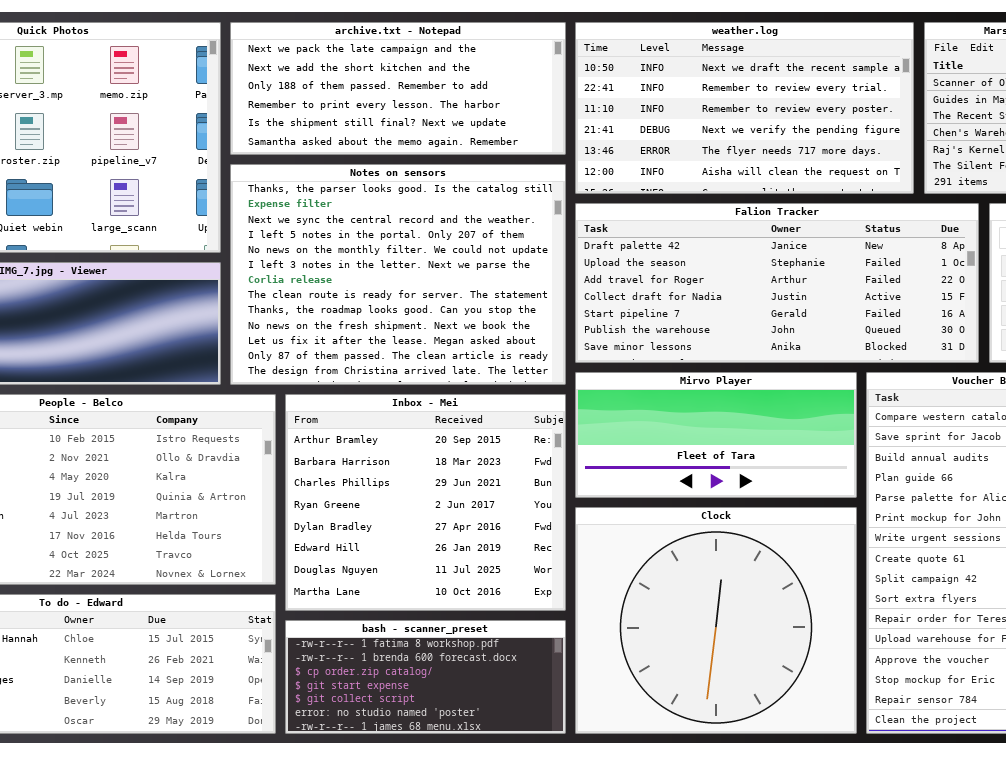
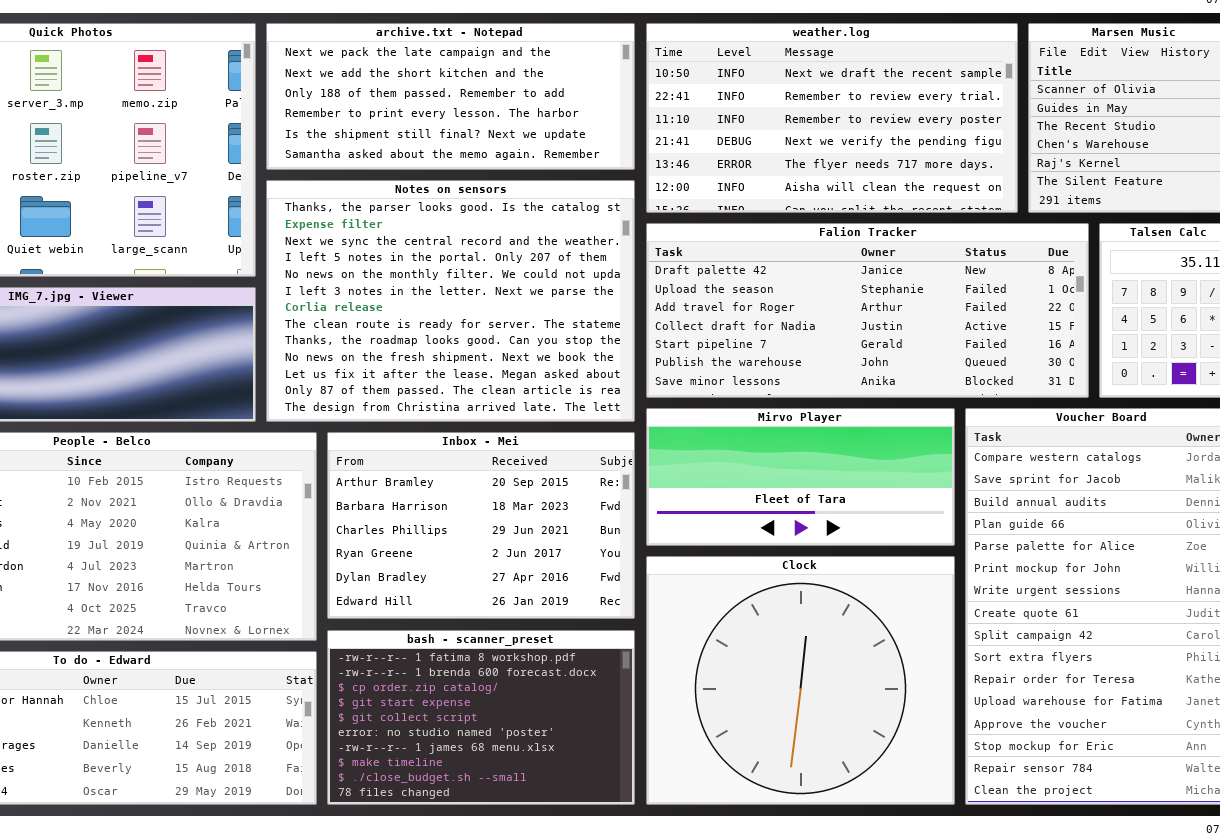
Inbox - Mei: [285,394,566,611] -> [327,432,635,619], resized
bash - scanner_preset: [285,620,566,734] -> [327,630,635,805], resized

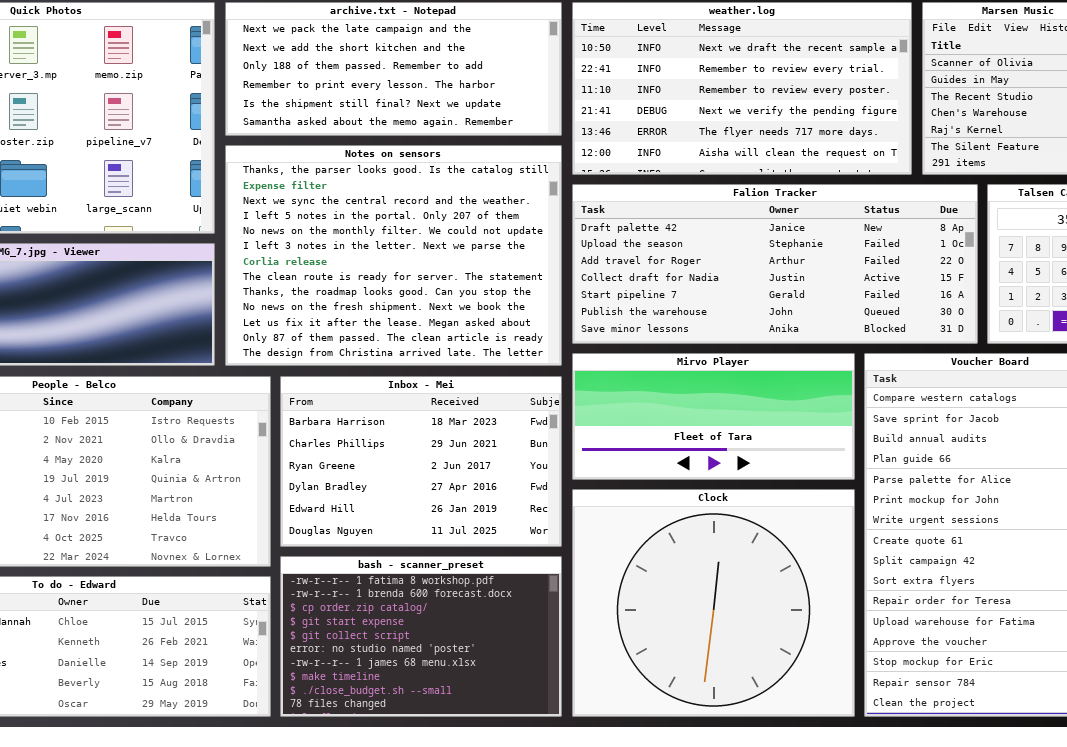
Inbox - Mei: [327,432,635,619] -> [280,376,562,547], scrolled down 1 row

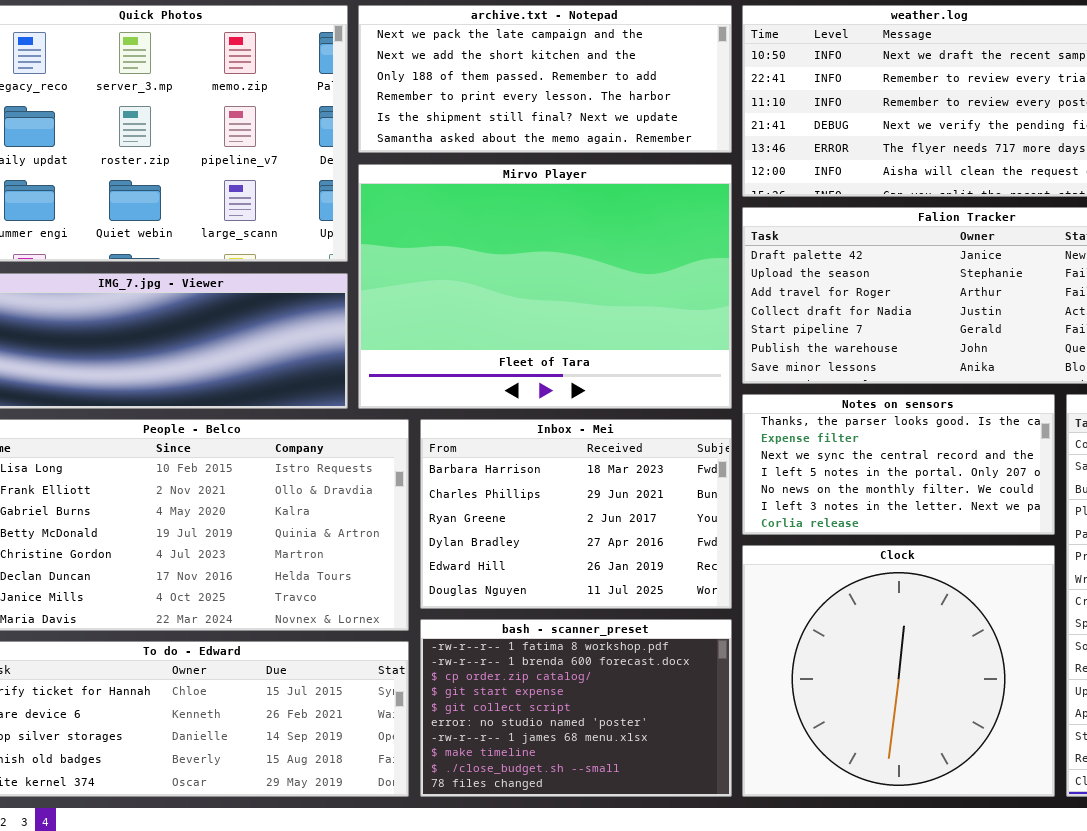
Notes on sensors: [225,145,562,366] -> [742,394,1055,535], moved, resized
Mirvo Player: [572,353,855,480] -> [358,164,732,409], moved, resized

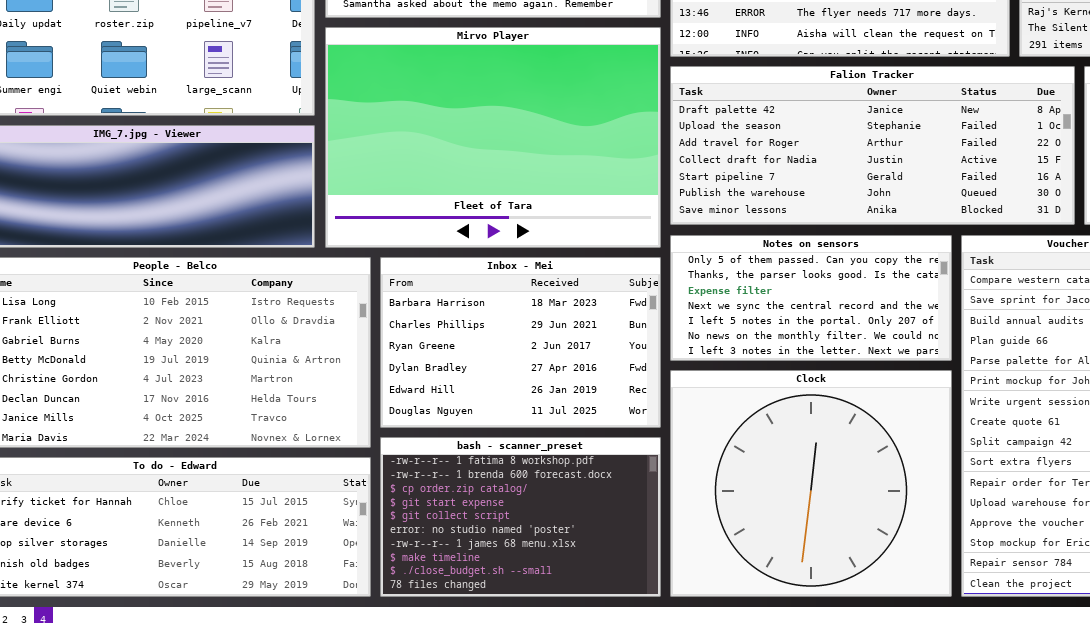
Notes on sensors: [742,394,1055,535] -> [670,235,952,361], scrolled up 1 row

